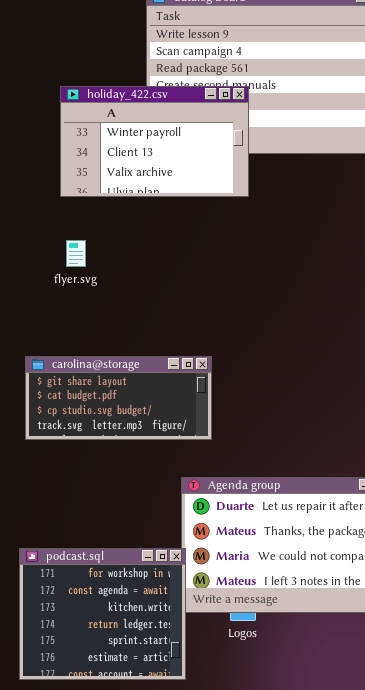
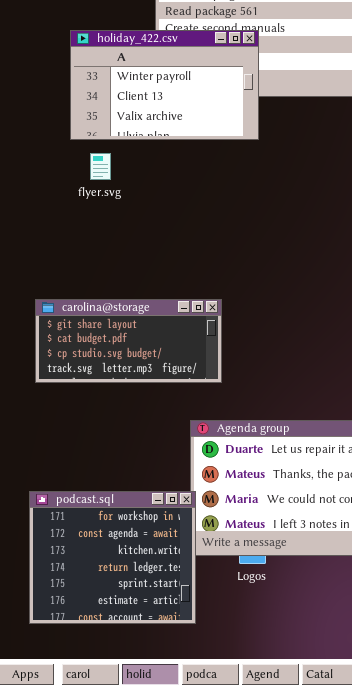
flyer.svg: [66,240,86,267] -> [90,153,111,180], moved

